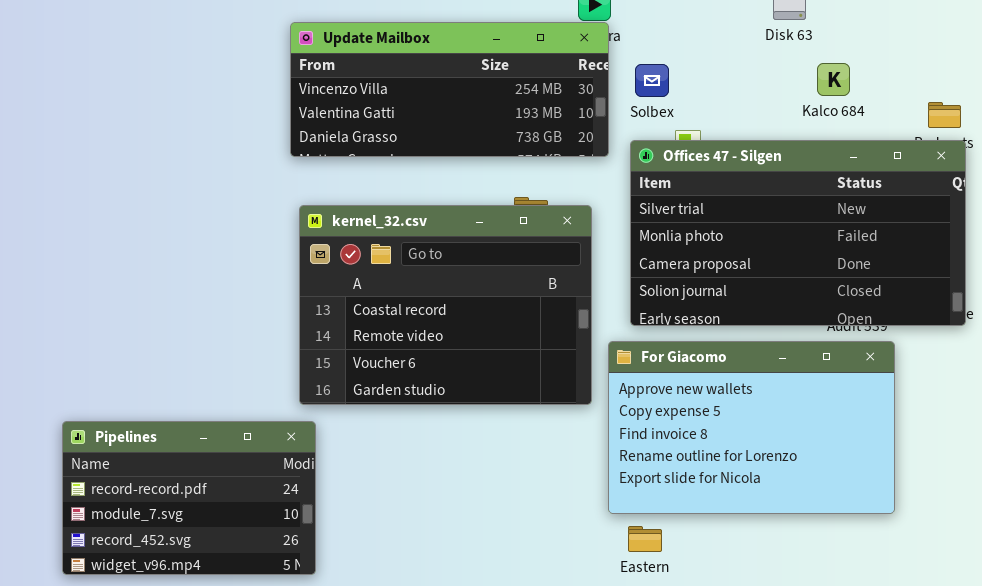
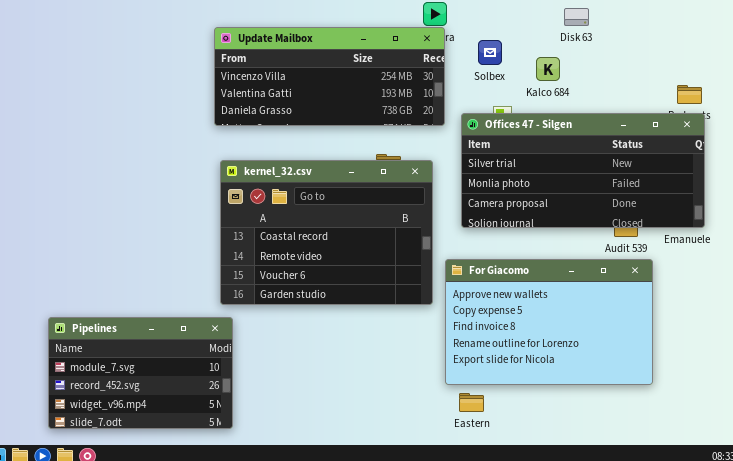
Kalco 684: [817,63,850,96] -> [536,57,560,81], moved
Solbex: [635,64,669,97] -> [478,40,502,65], moved
Offices 47 - Silgen: [630,140,966,326] -> [461,113,705,228], resized
Pipelines: [62,421,316,575] -> [48,317,233,429], scrolled down 1 row

